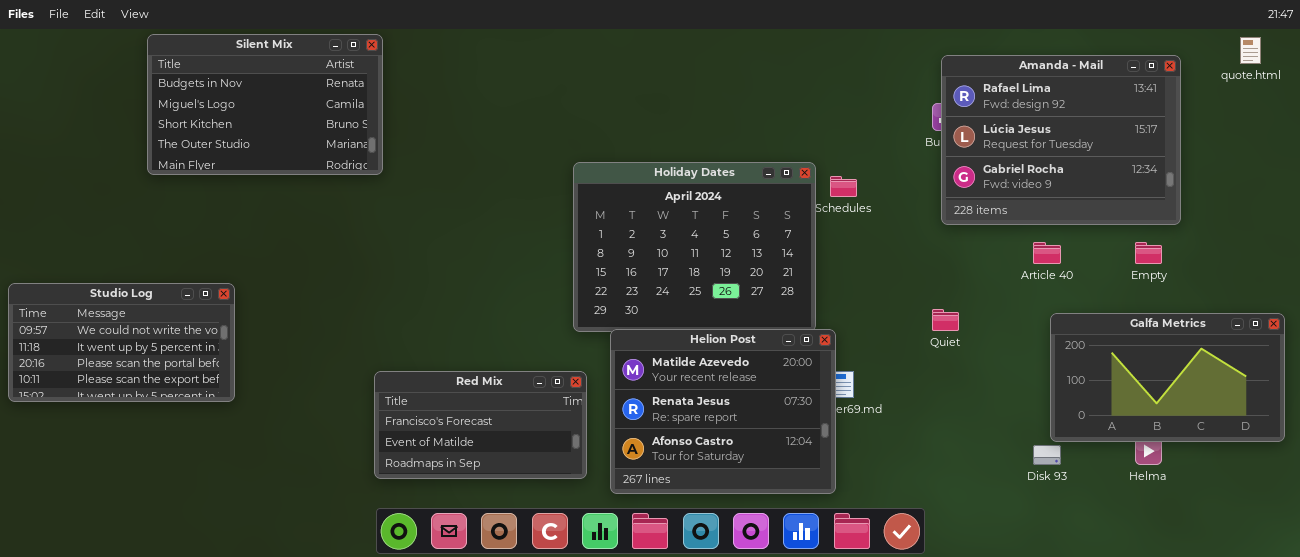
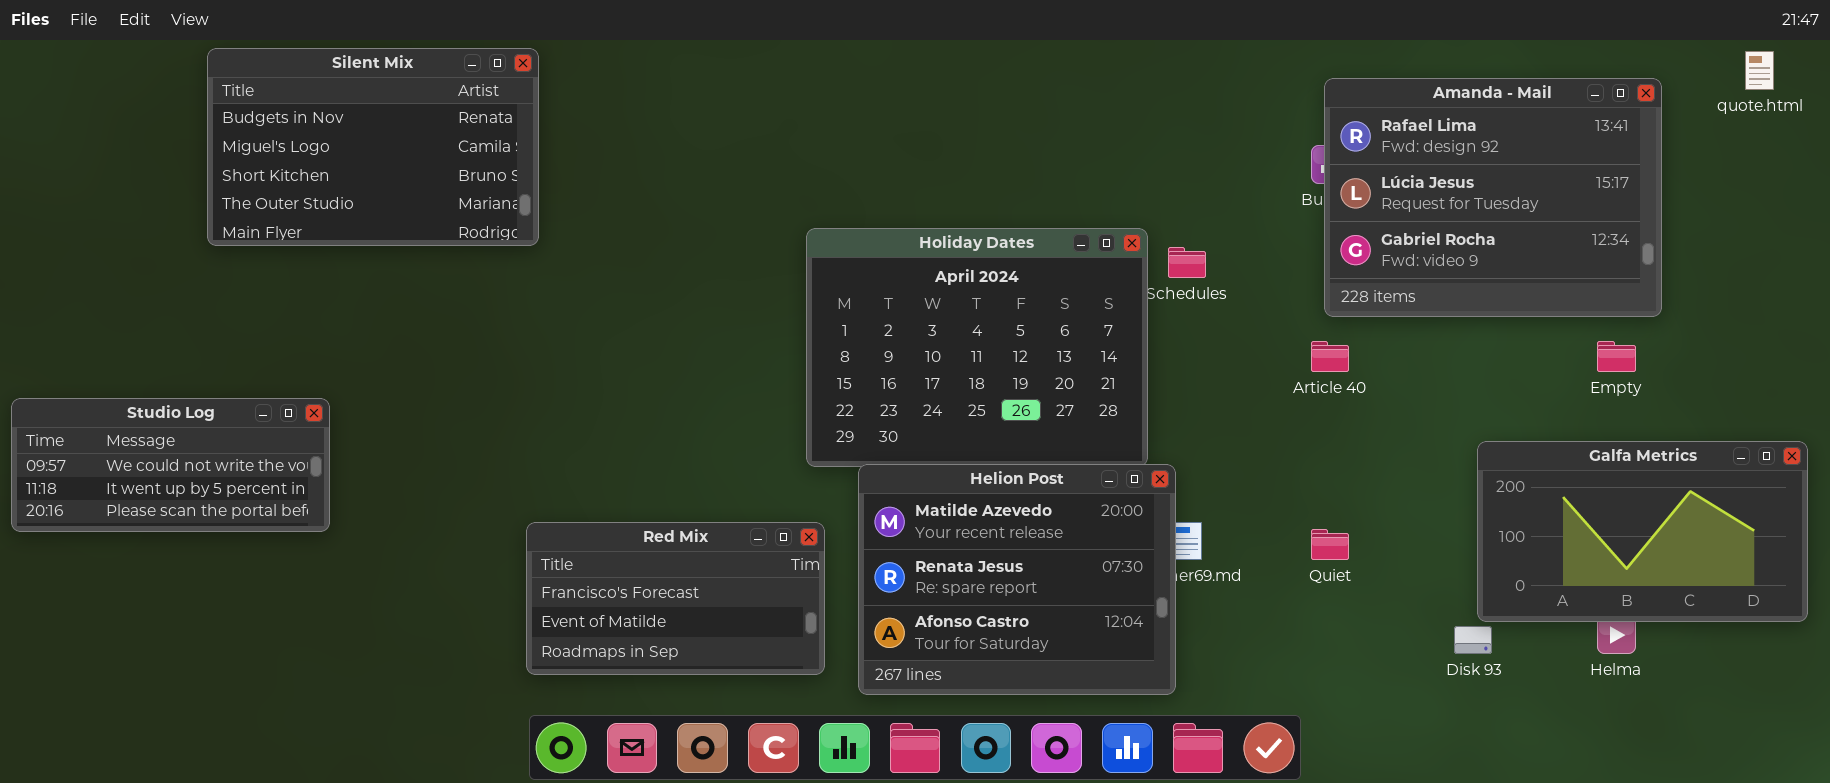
Article 40: [1033,242,1061,264] -> [1311,341,1349,372], moved
Studio Log: [8,283,235,402] -> [11,398,330,532], resized
Quiet: [932,309,959,331] -> [1311,529,1349,560], moved

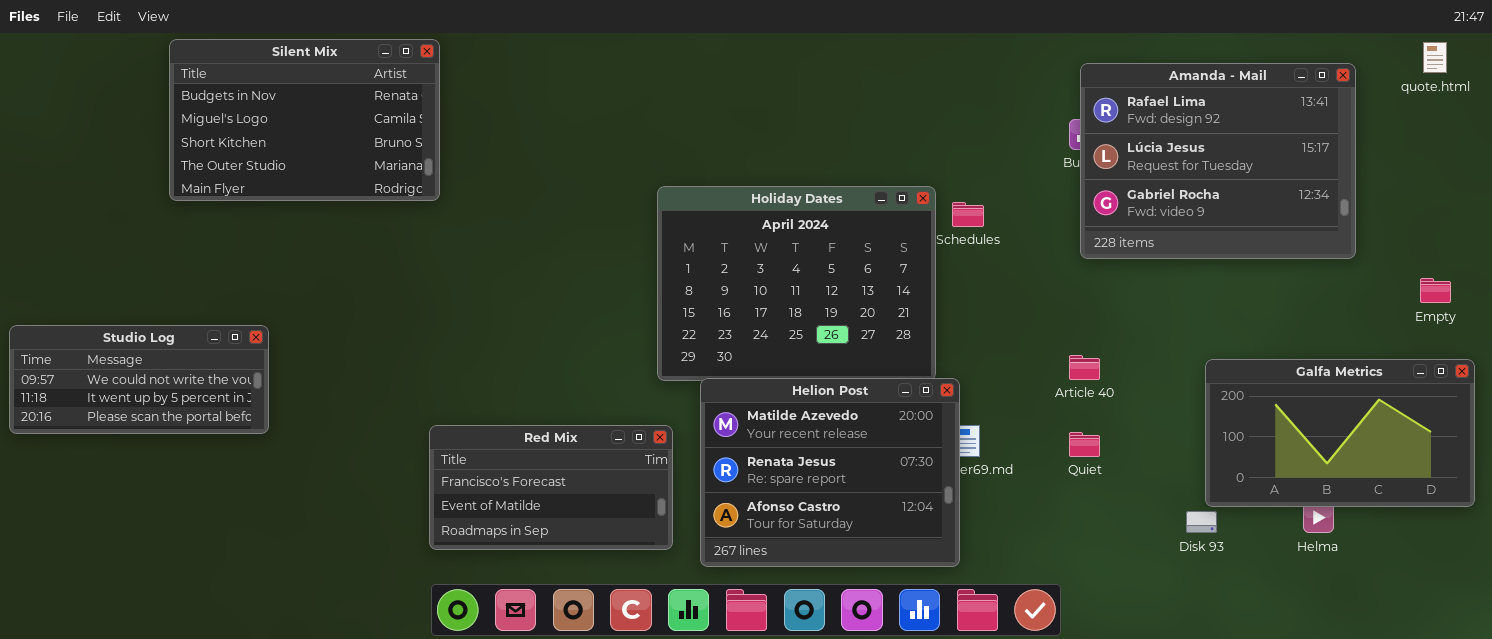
Article 40: [1311,341,1349,372] -> [1069,355,1100,380], moved
Empty: [1597,341,1636,372] -> [1420,278,1451,303], moved

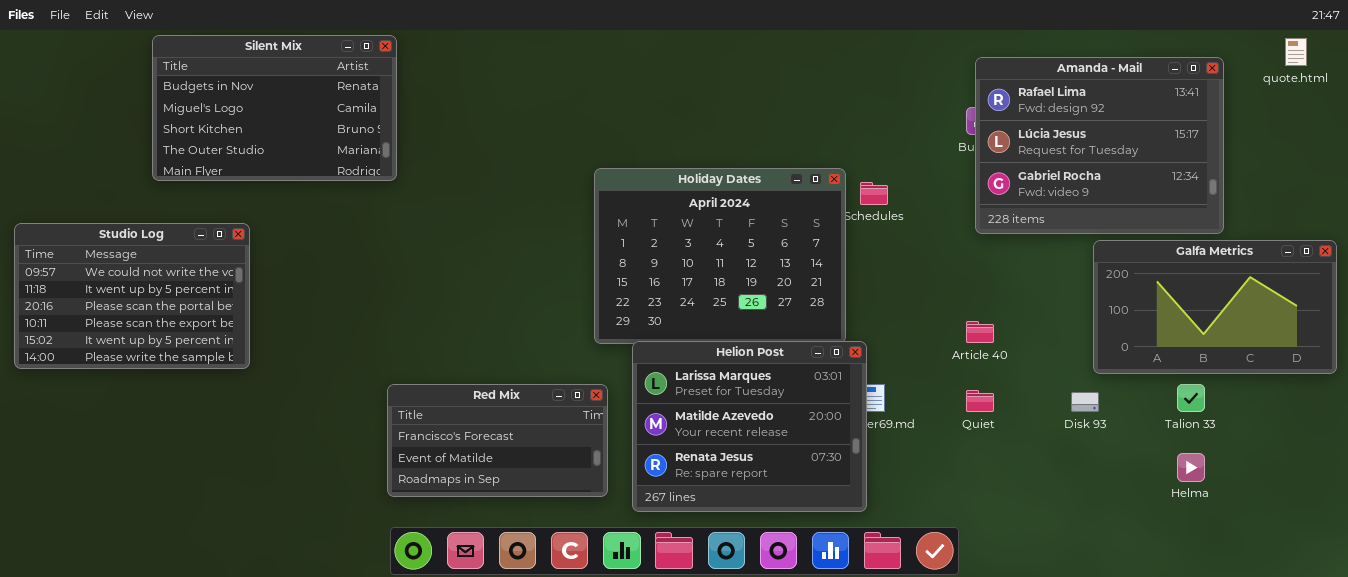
Studio Log: [9,325,269,434] -> [14,223,250,369], moved, resized
Galfa Metrics: [1205,359,1475,507] -> [1093,240,1337,374], moved
Helion Post: [700,378,960,567] -> [632,341,867,512], scrolled up 1 row
Disk 93: [1186,511,1217,533] -> [1071,392,1099,412], moved

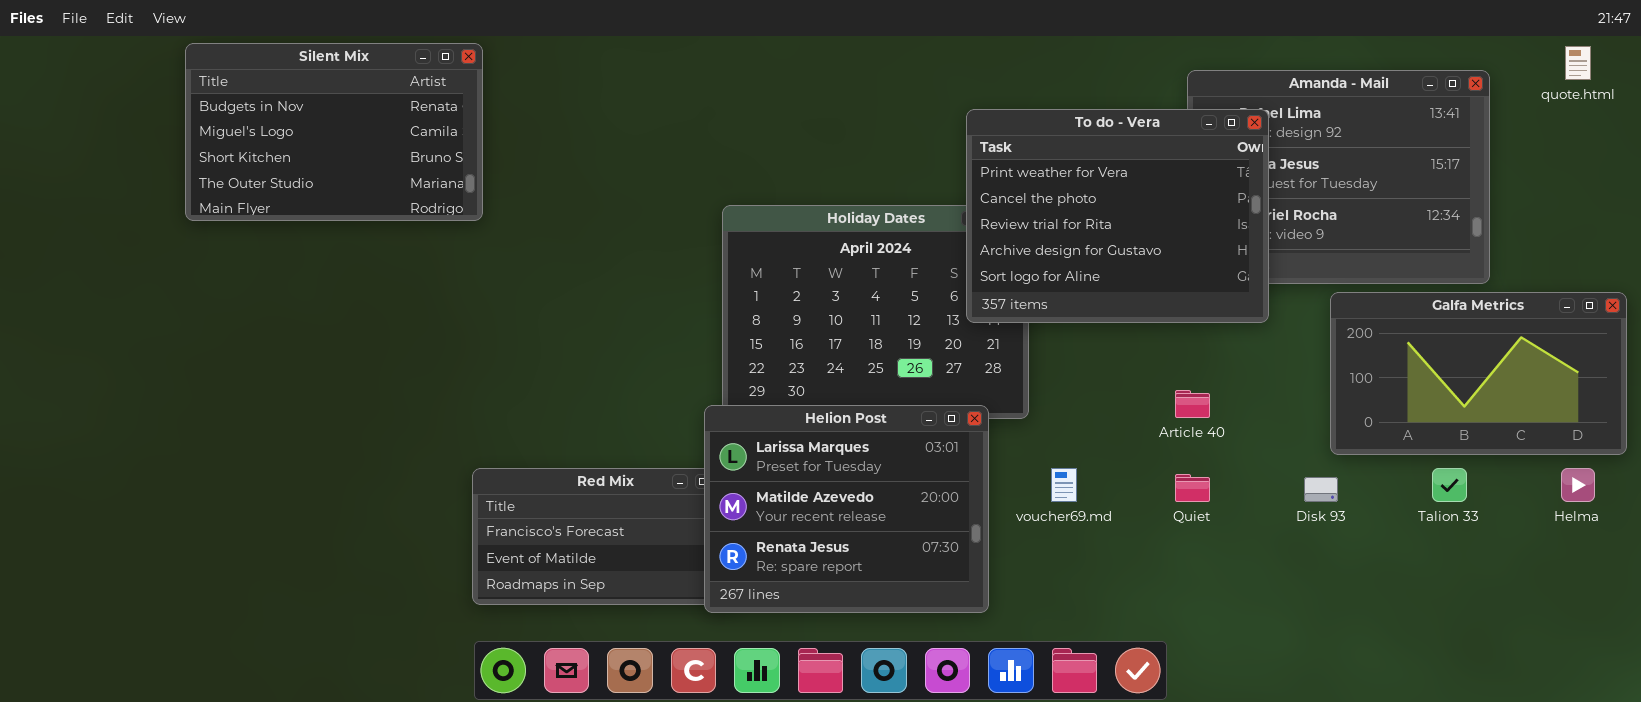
To do - Vera: none -> [966,109,1269,323], opened
Studio Log: [14,223,250,369] -> none, closed
Helion Post: [632,341,867,512] -> [704,405,989,613], moved
Helma: [1177,453,1205,482] -> [1561,468,1595,502], moved

